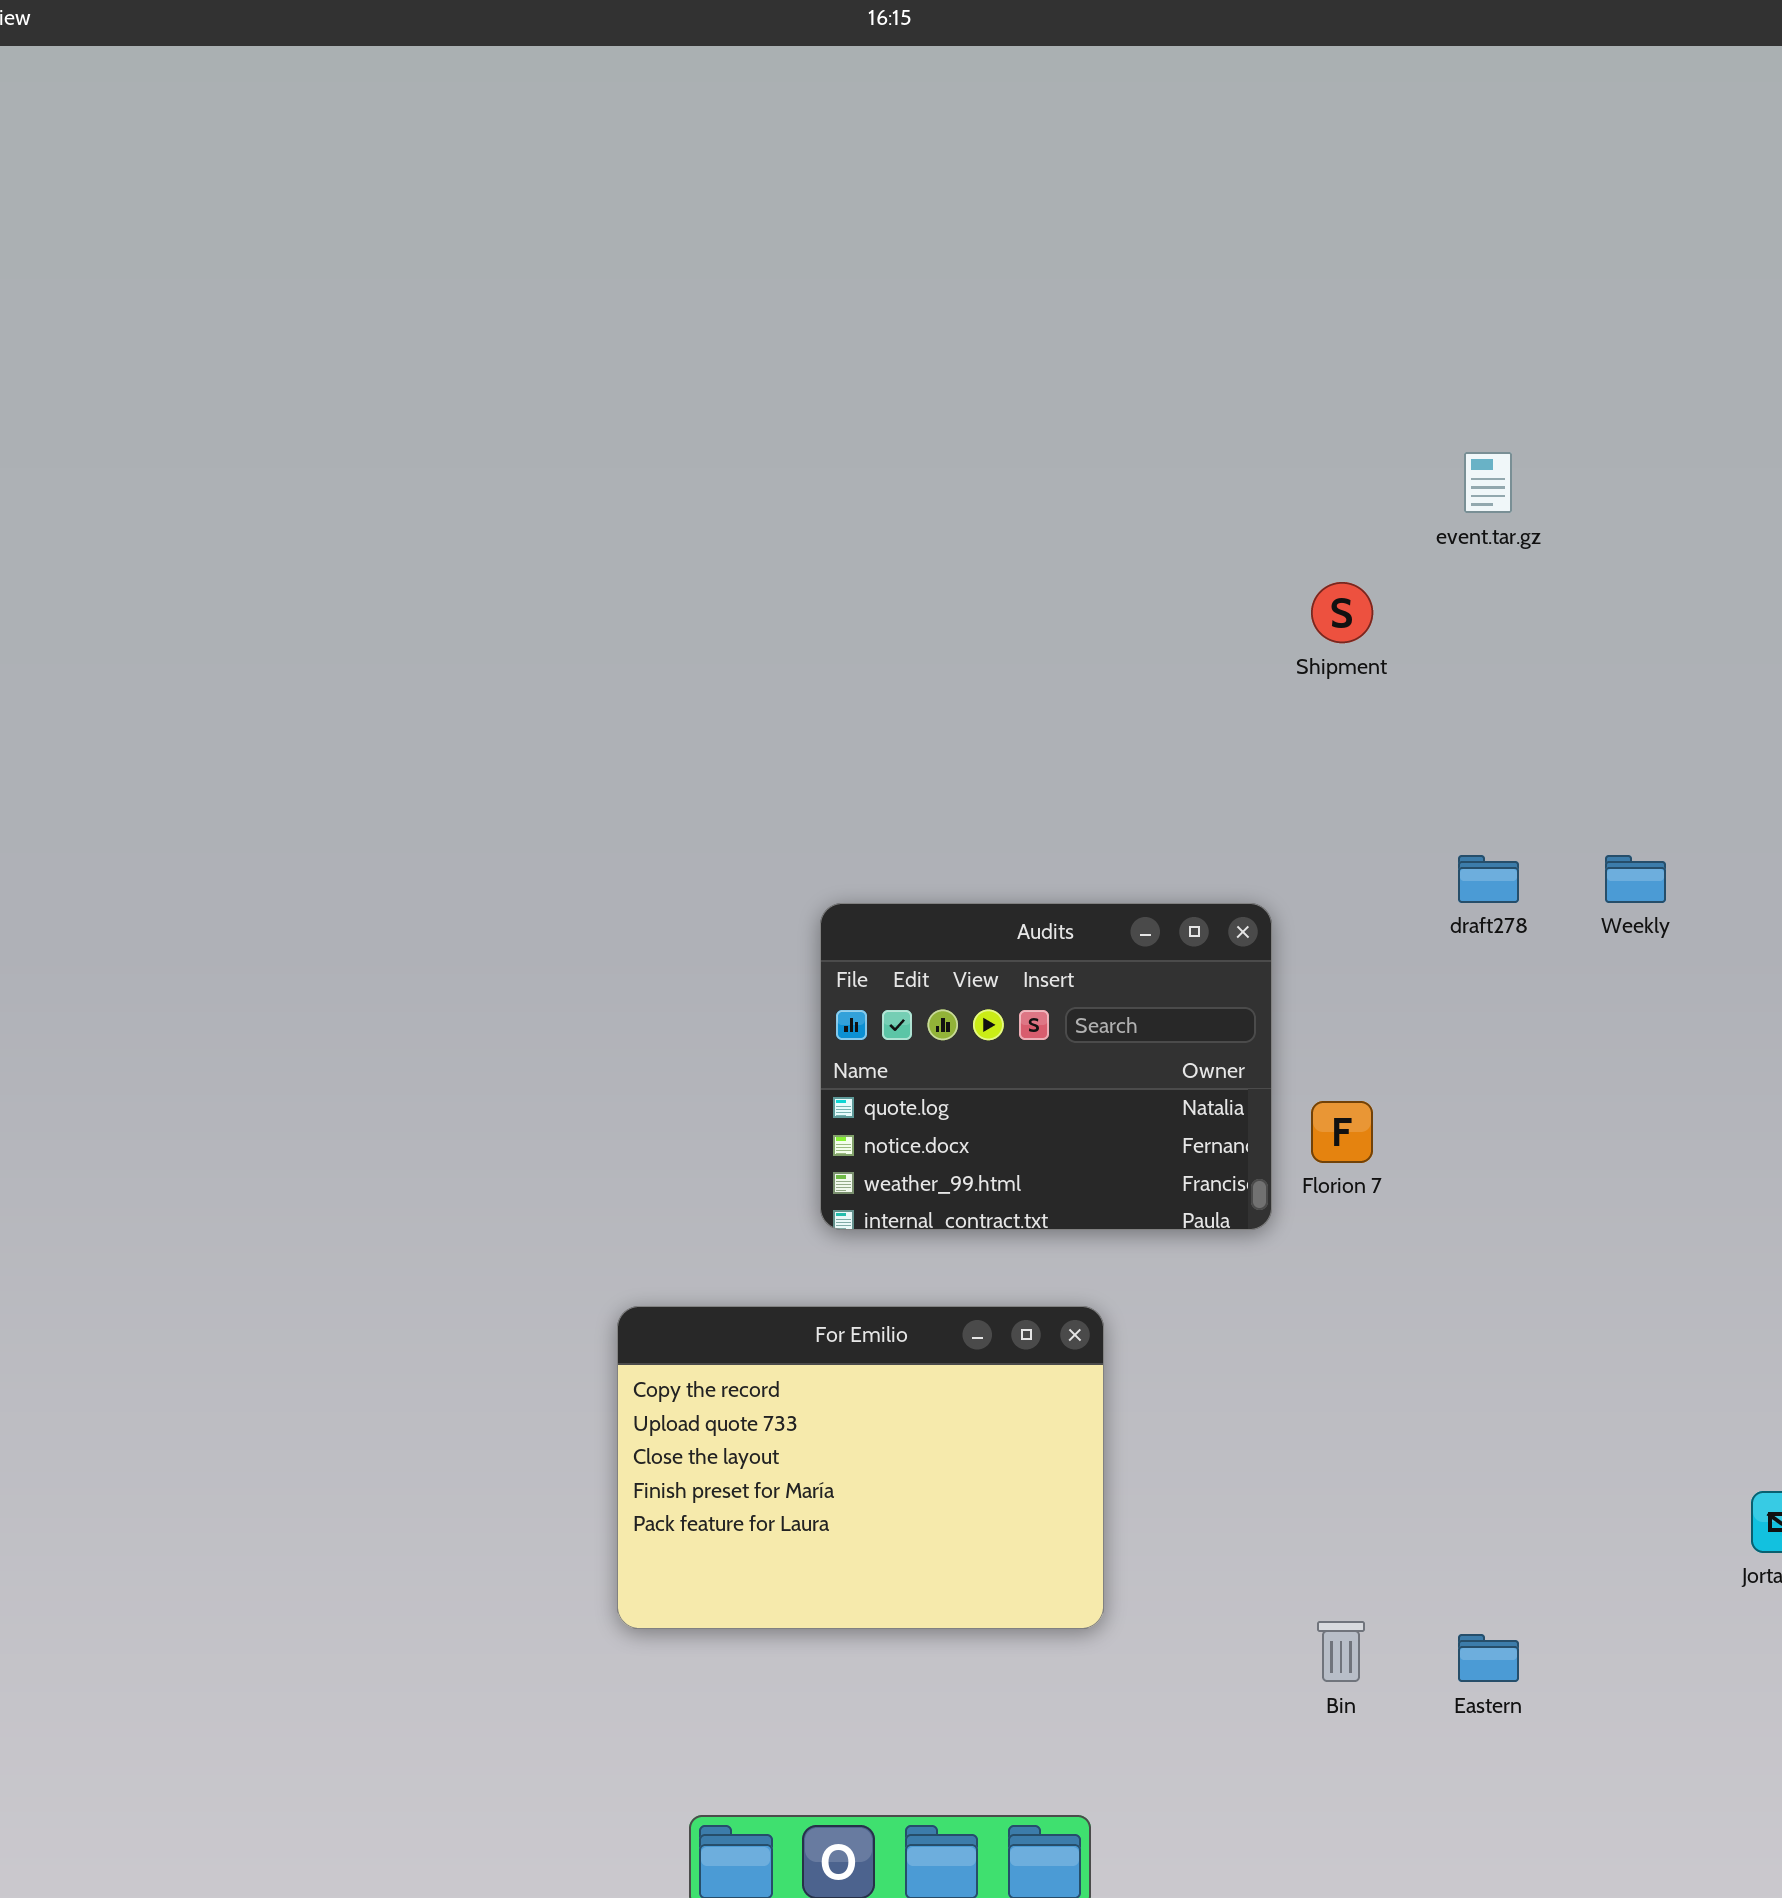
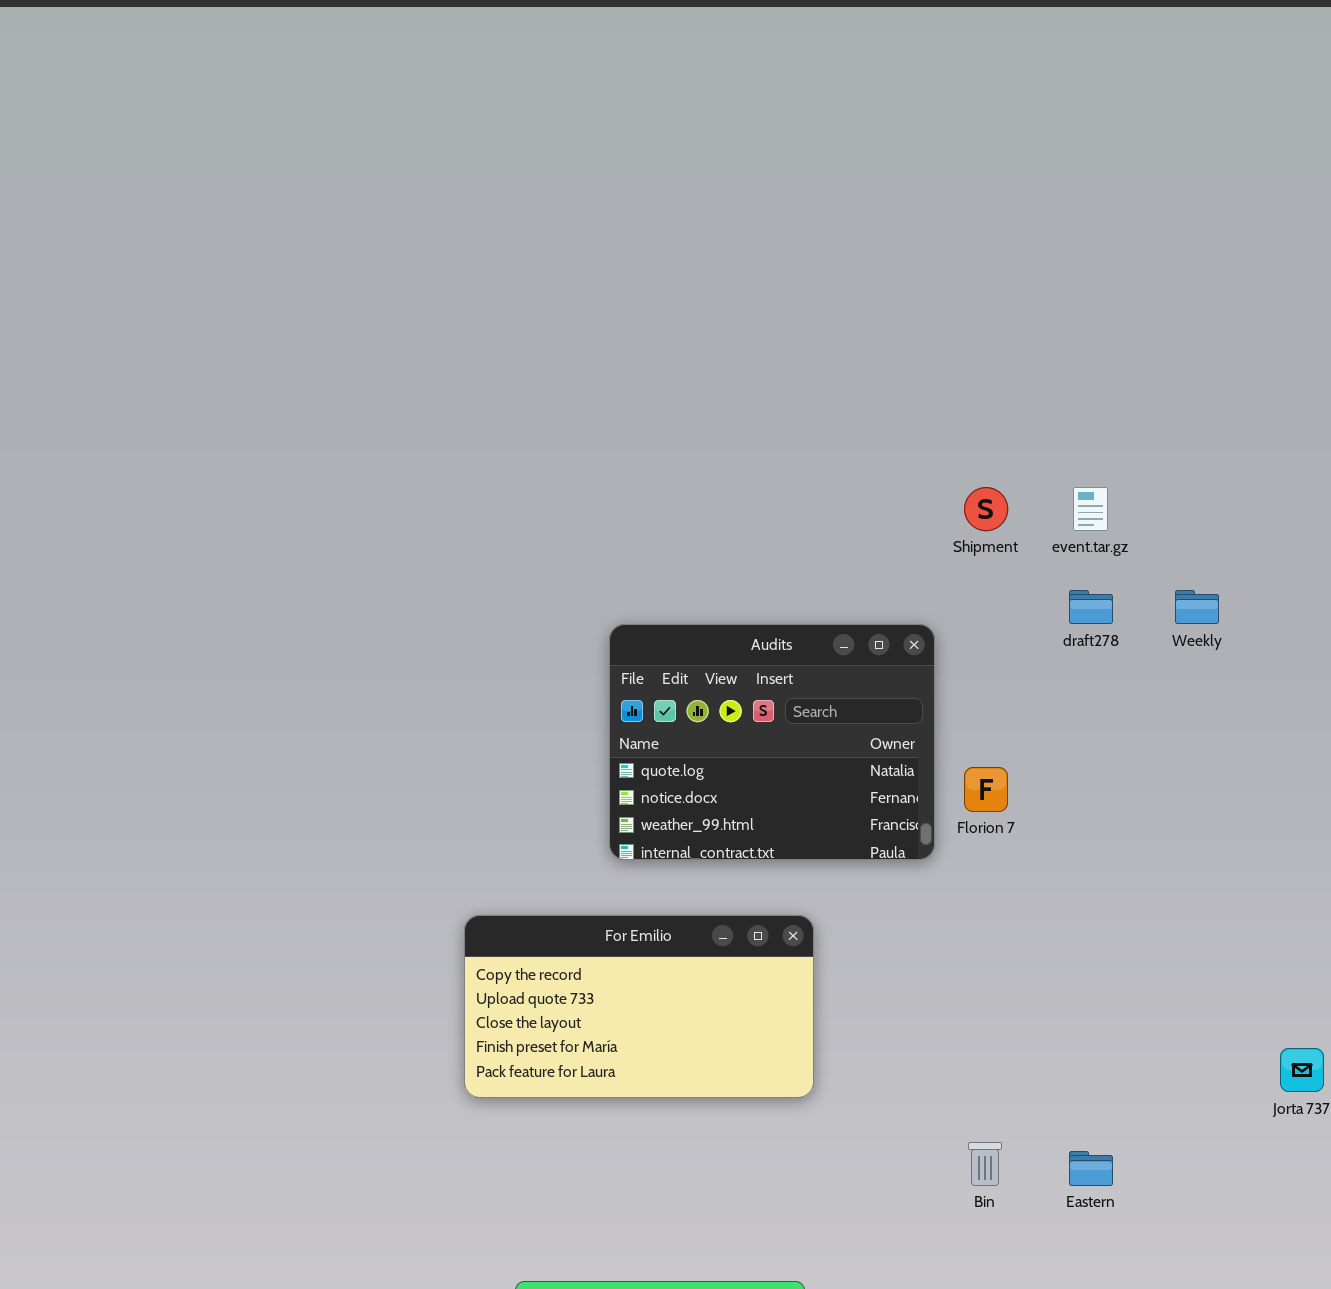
event.tar.gz: [1464,452,1512,513] -> [1073,487,1108,531], moved
Shipment: [1311,582,1373,643] -> [964,487,1008,531], moved
For Emilio: [617,1306,1104,1629] -> [464,915,814,1098], resized

